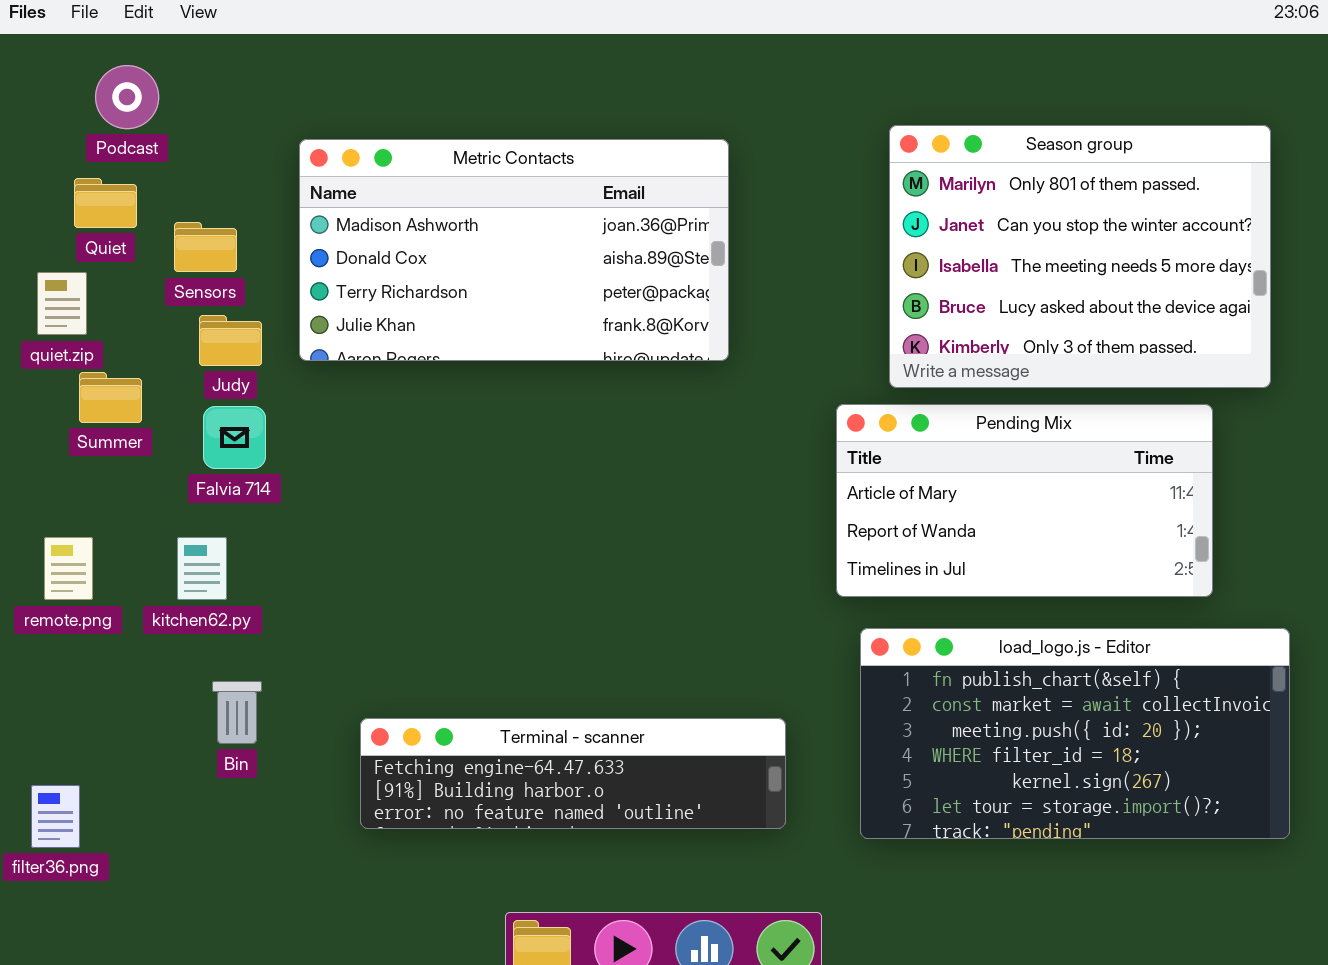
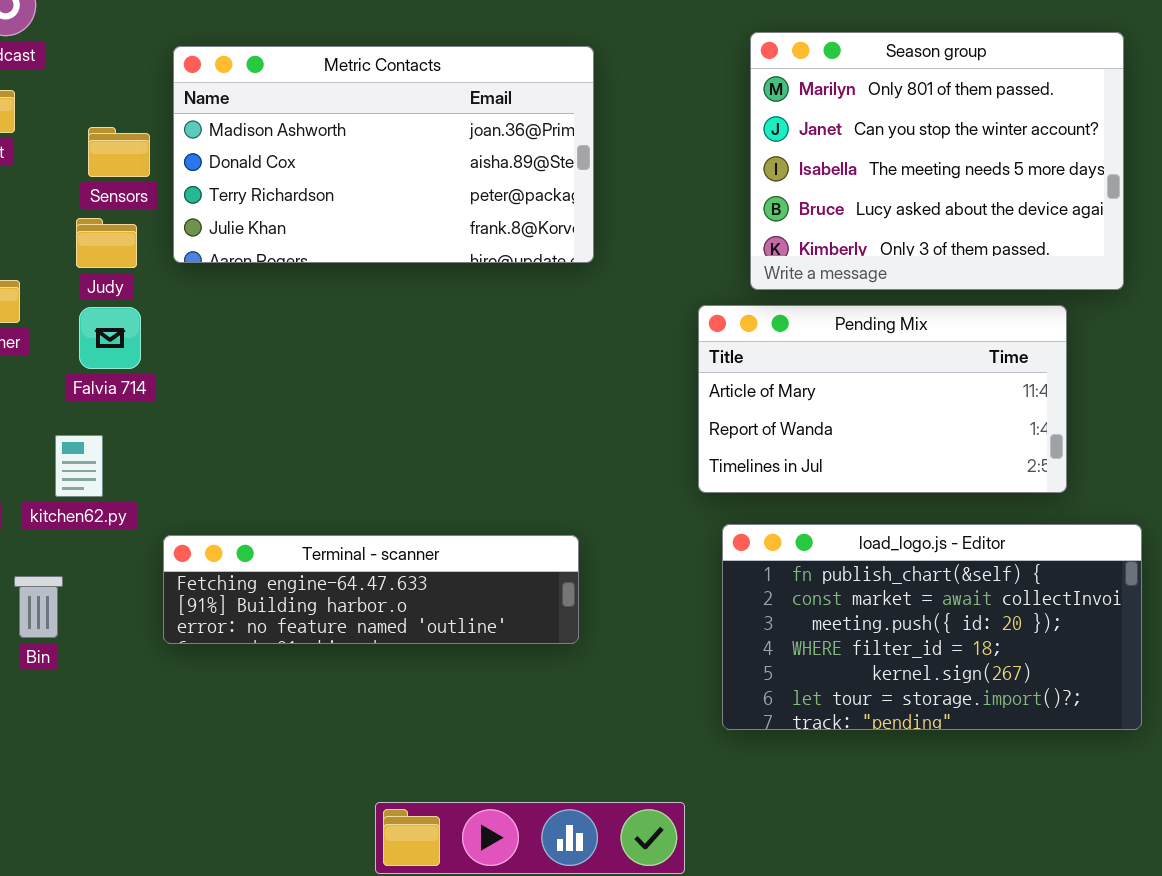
Sensors: [174,222,237,272] -> [88,127,150,177], moved
Bin: [212,681,262,744] -> [14,576,63,638], moved
Terminal - scanner: [360,718,786,829] -> [163,535,579,644], moved

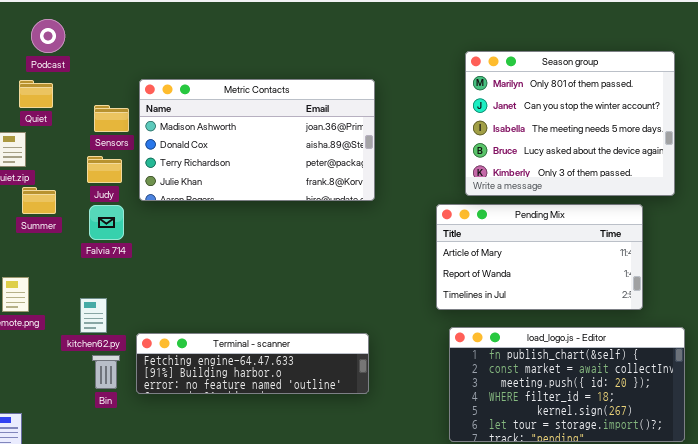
Metric Contacts: [173,46,594,263] -> [139,79,375,201], moved
kitchen62.py: [55,435,103,497] -> [80,298,107,333], moved
Bin: [14,576,63,638] -> [92,355,120,389], moved

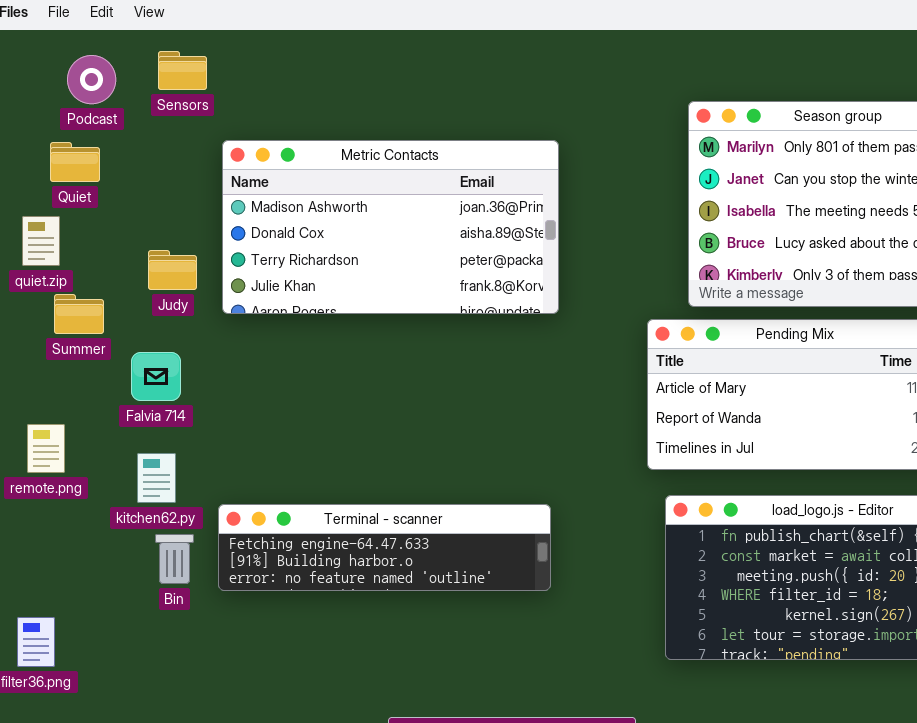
Sensors: [94,105,129,132] -> [158,51,207,90], moved
Falvia 714: [89,205,124,240] -> [131,352,181,401], moved

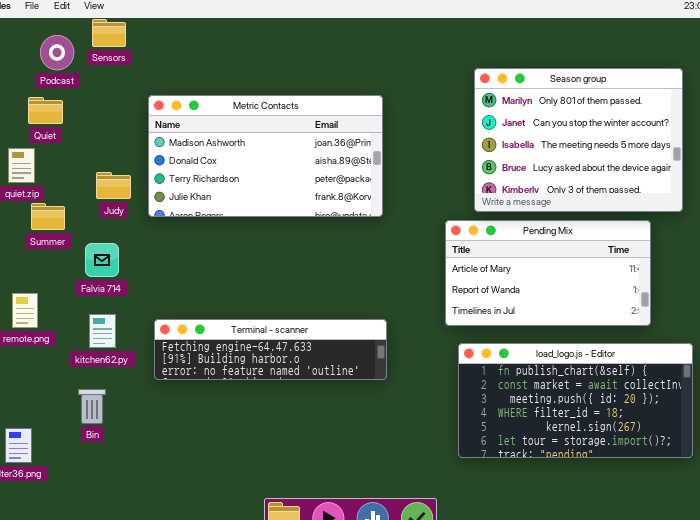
Sensors: [158,51,207,90] -> [92,19,126,47], moved
Terminal - scanner: [218,504,551,591] -> [154,319,387,380], moved
Bin: [155,534,194,584] -> [78,389,106,424], moved

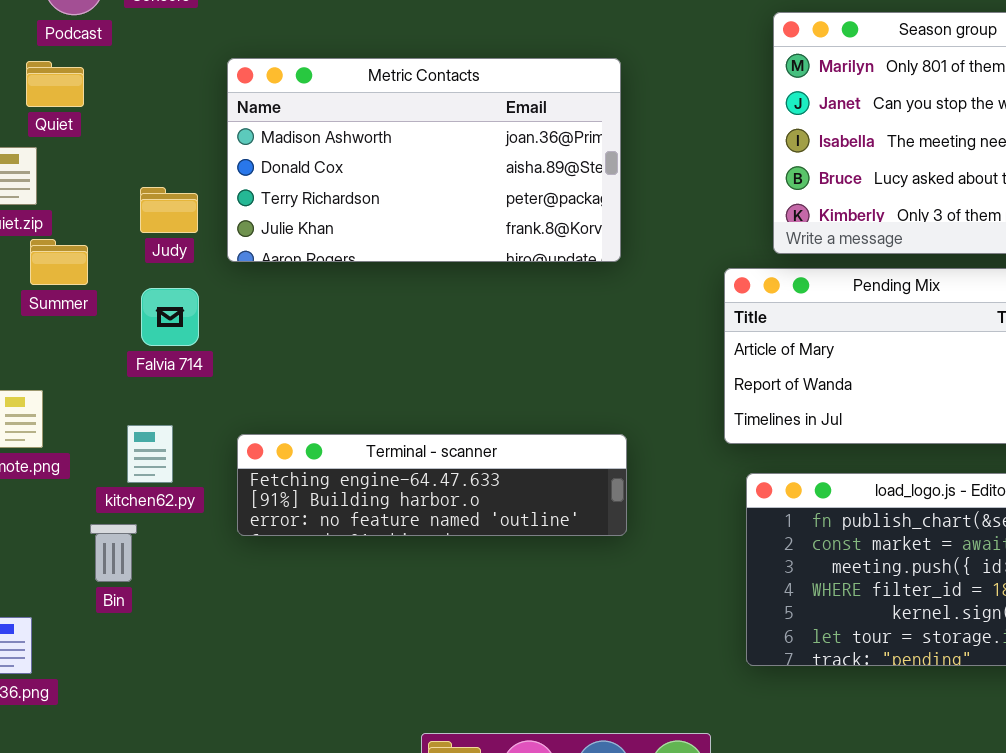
Falvia 714: [85,243,119,277] -> [141,288,199,346], moved
Bin: [78,389,106,424] -> [90,524,137,582], moved

